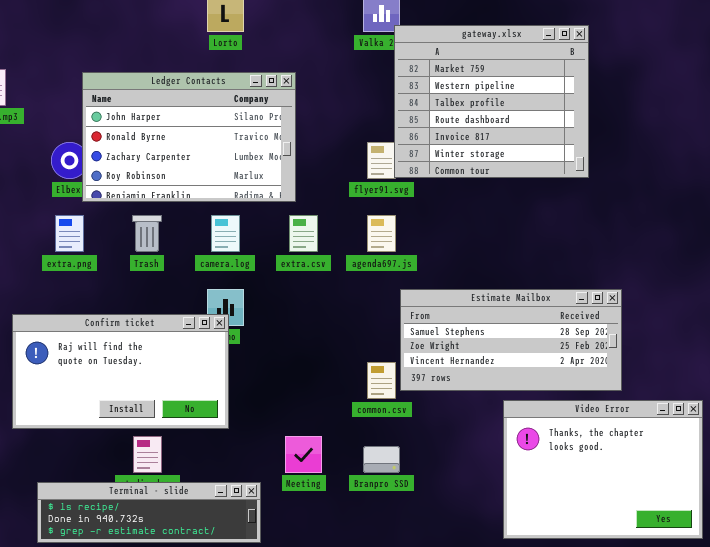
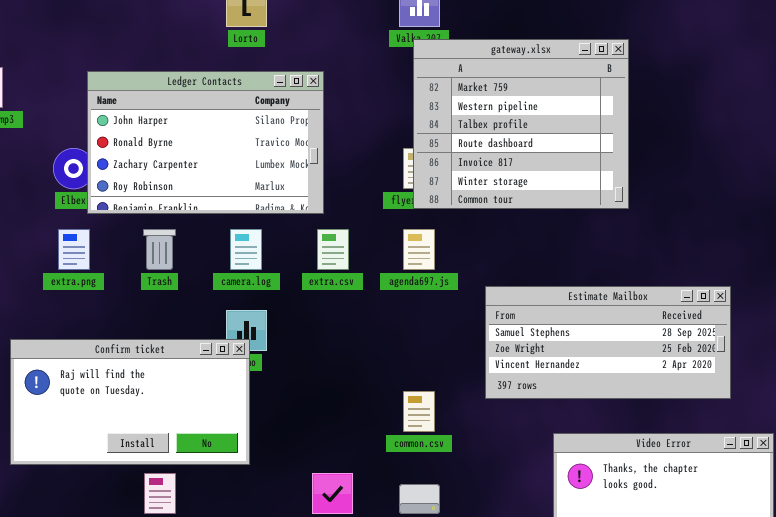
gateway.xlsx: [394,25,589,178] -> [413,39,629,209], moved
Estimate Mailbox: [400,289,622,391] -> [485,286,731,399], moved

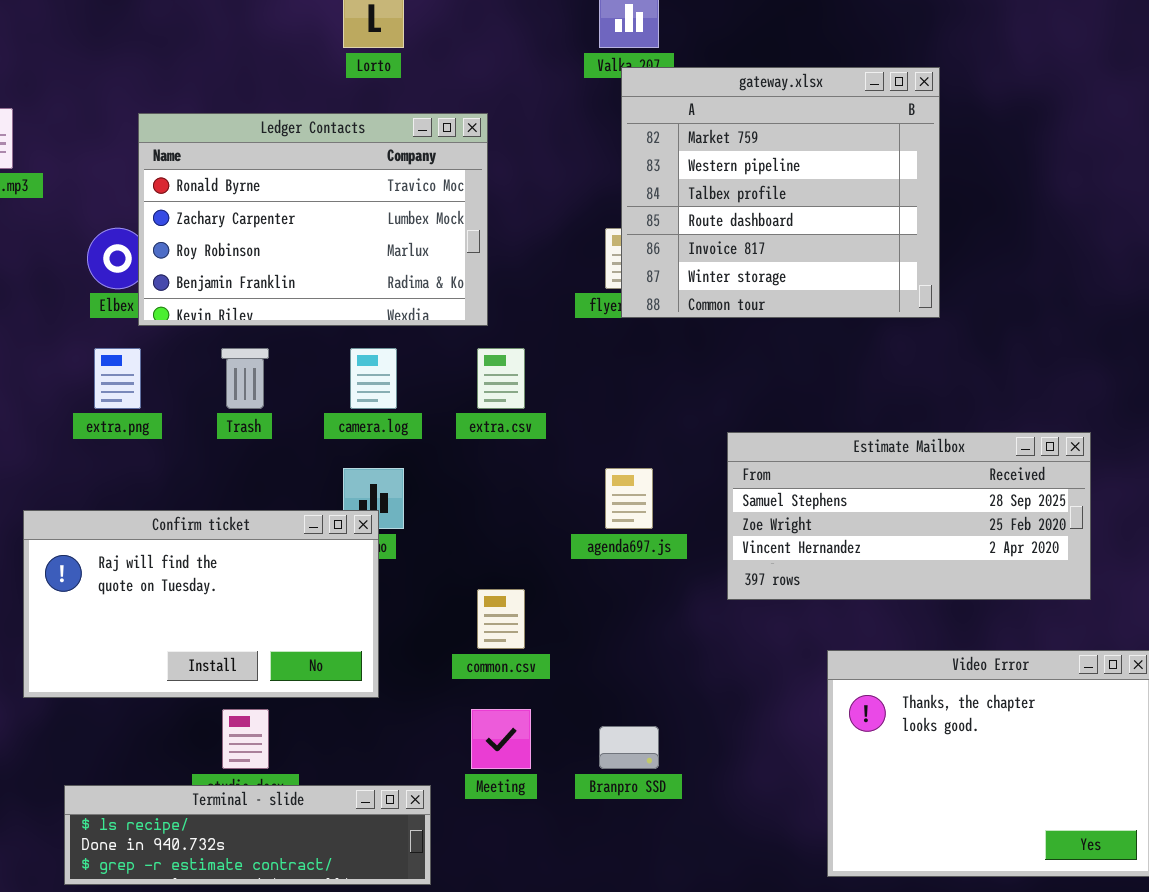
Ledger Contacts: [87,71,324,214] -> [138,113,488,326], scrolled down 1 row
agenda697.js: [403,229,435,270] -> [605,468,653,529], moved
common.csv: [403,391,435,432] -> [477,589,525,649], moved

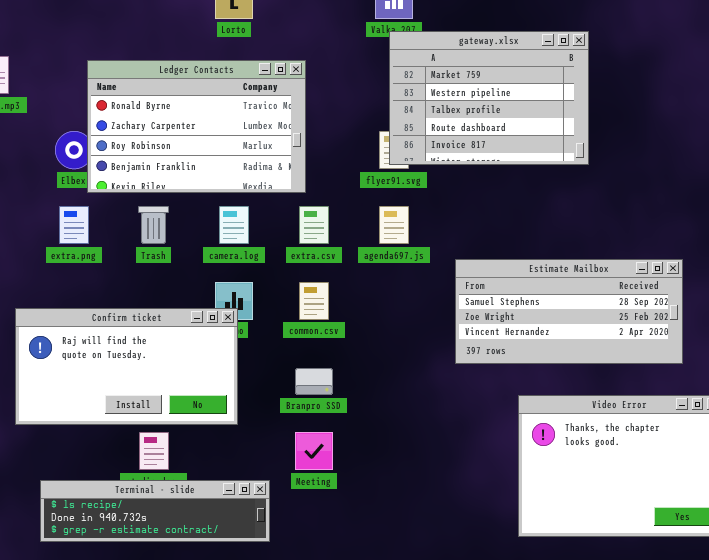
gateway.xlsx: [621,67,940,318] -> [389,31,589,165], resized
agenda697.js: [605,468,653,529] -> [379,206,409,244], moved
common.csv: [477,589,525,649] -> [299,282,329,320], moved
Branpro SSD: [599,726,659,769] -> [295,368,333,395], moved

